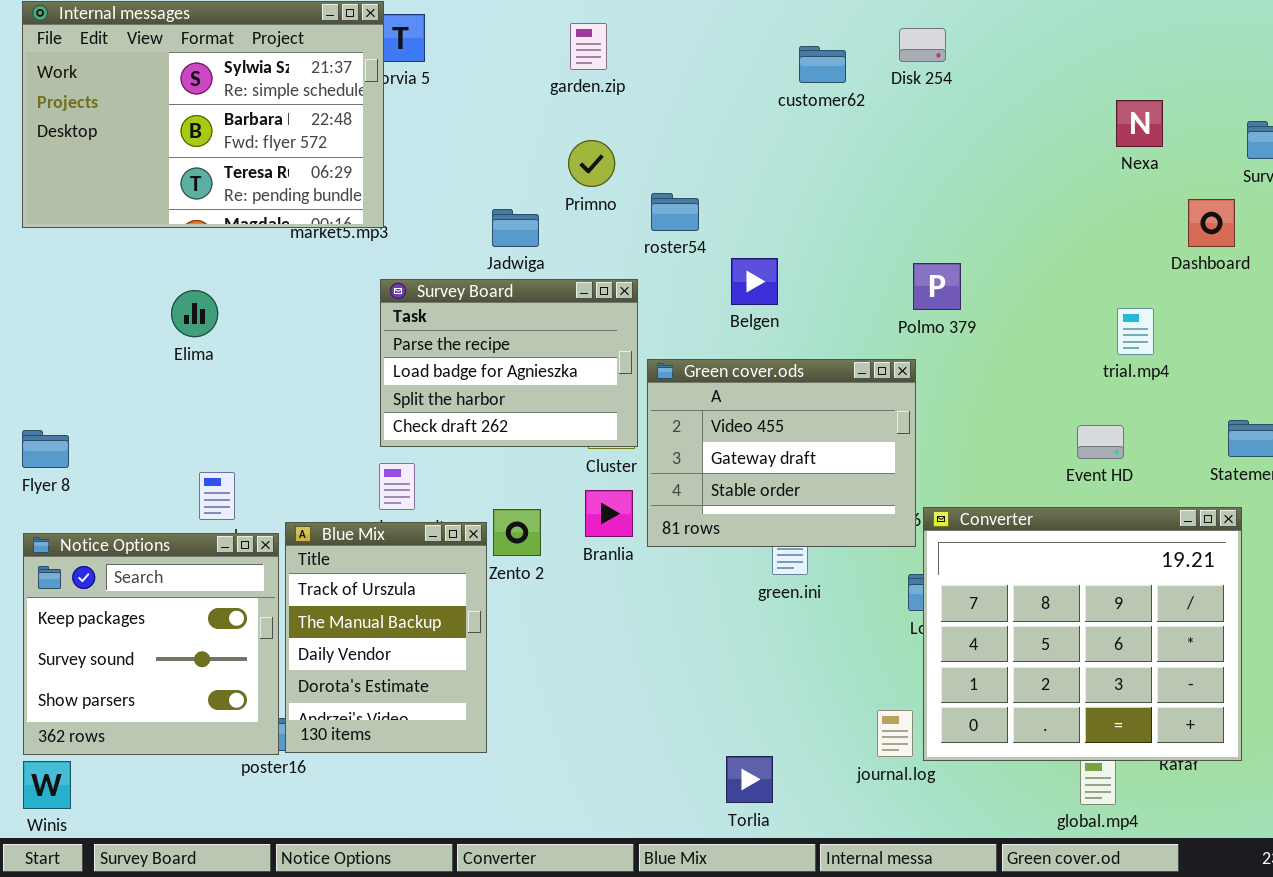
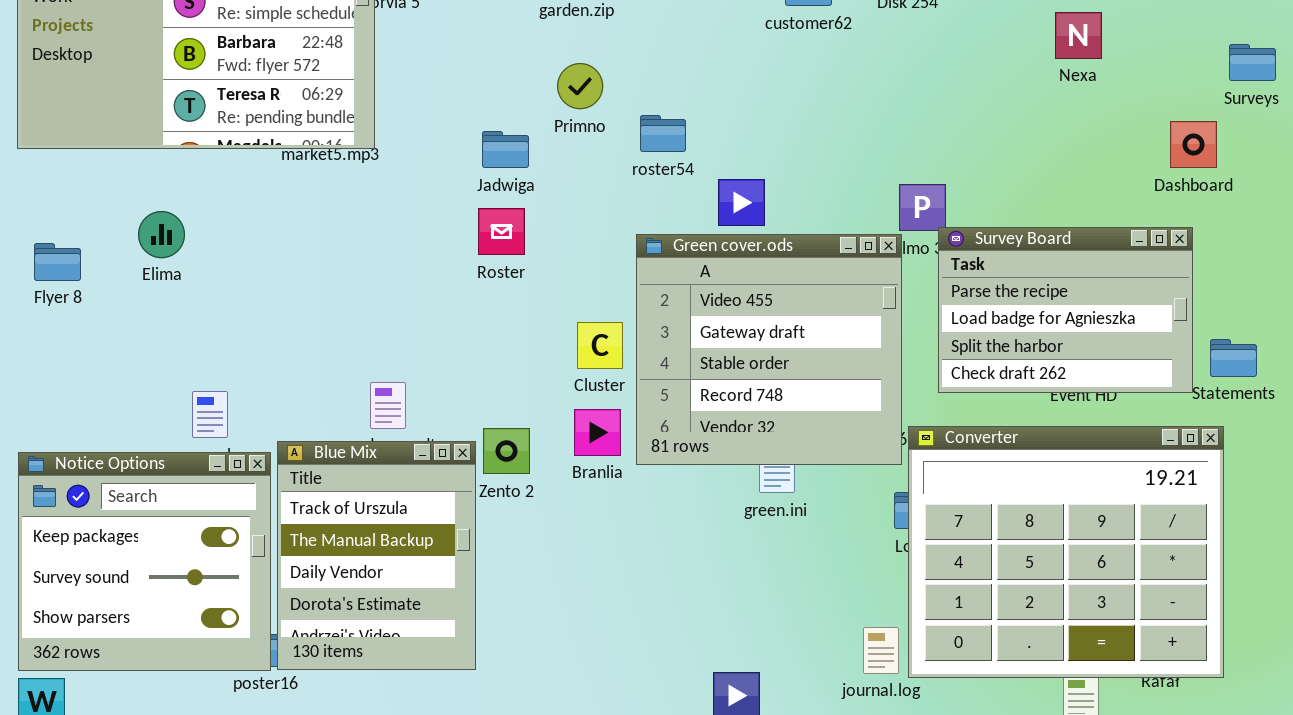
Nexa: [1116,100,1163,147] -> [1055,12,1102,59], moved
Survey Board: [380,279,638,447] -> [938,227,1193,393], moved
Elima: [171,290,218,337] -> [138,211,185,258], moved
Green cover.ods: [647,359,916,547] -> [636,234,902,465], resized
Flyer 8: [22,430,69,468] -> [34,243,81,281], moved

